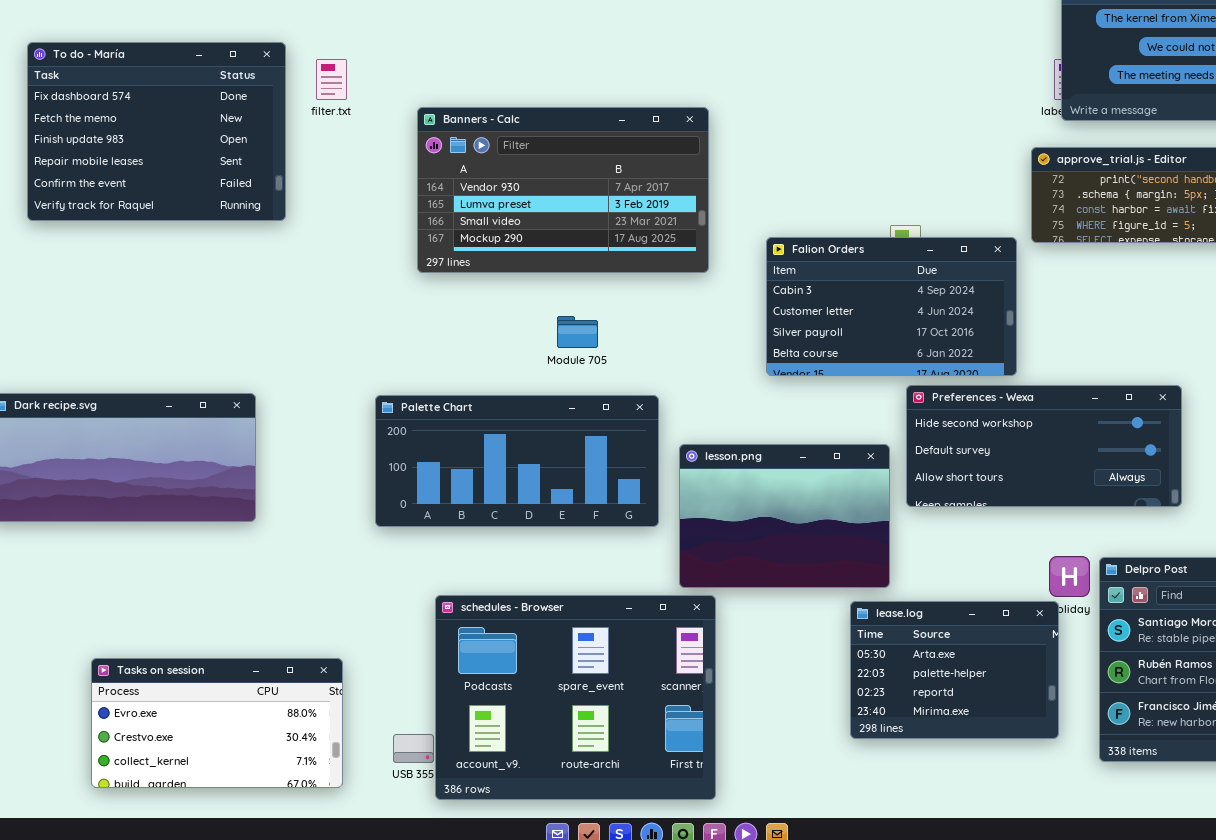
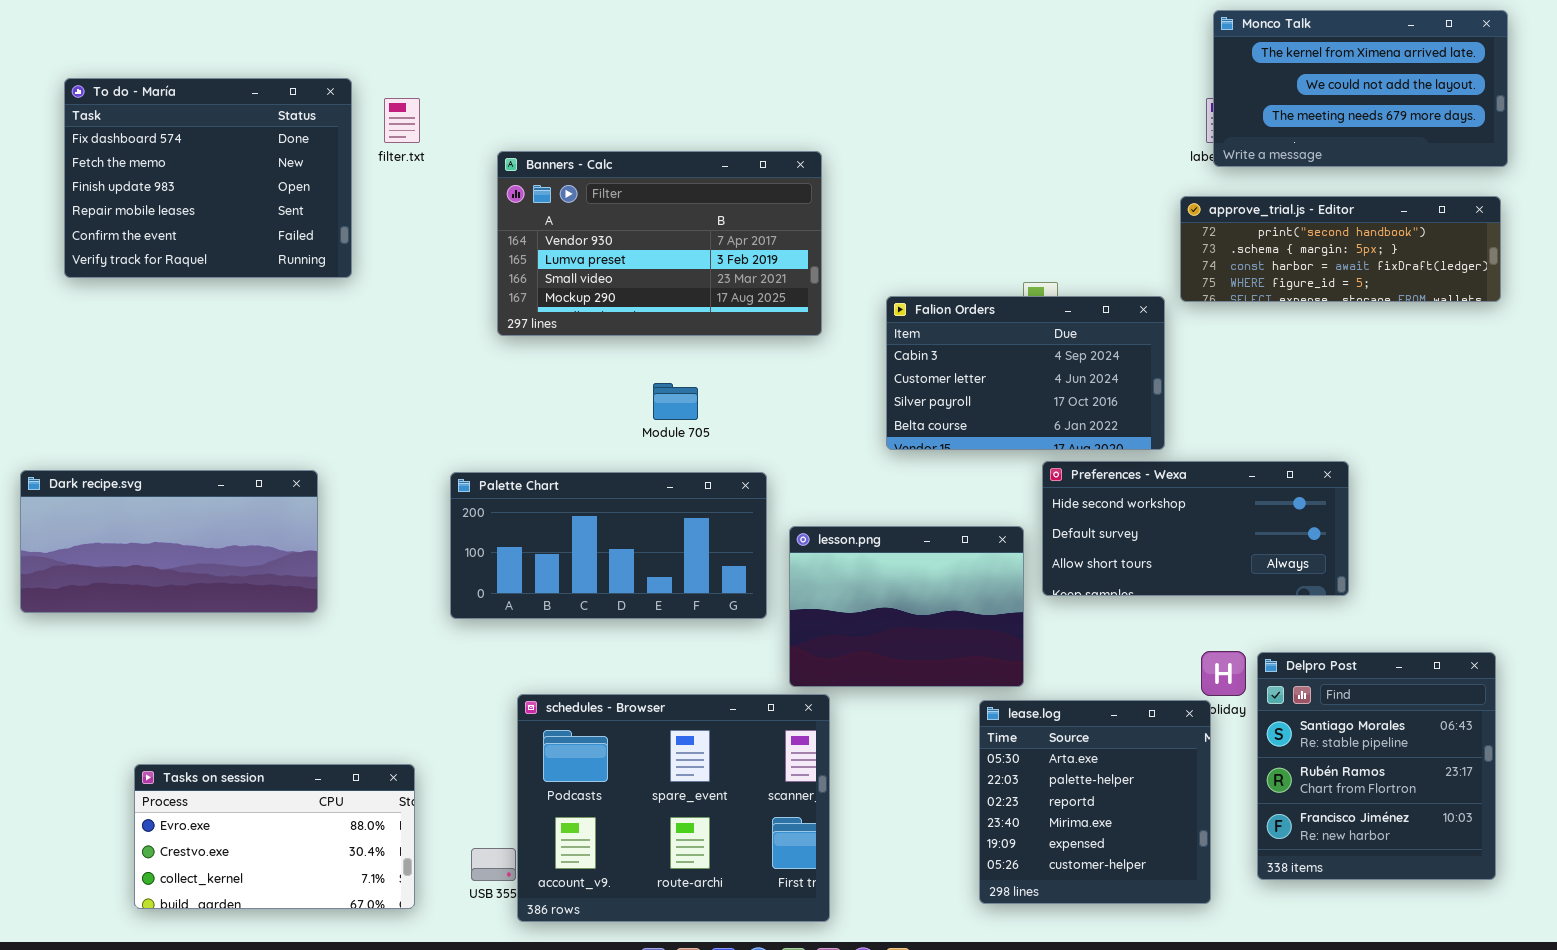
lease.log: [850,601,1059,739] -> [979,700,1211,904], resized

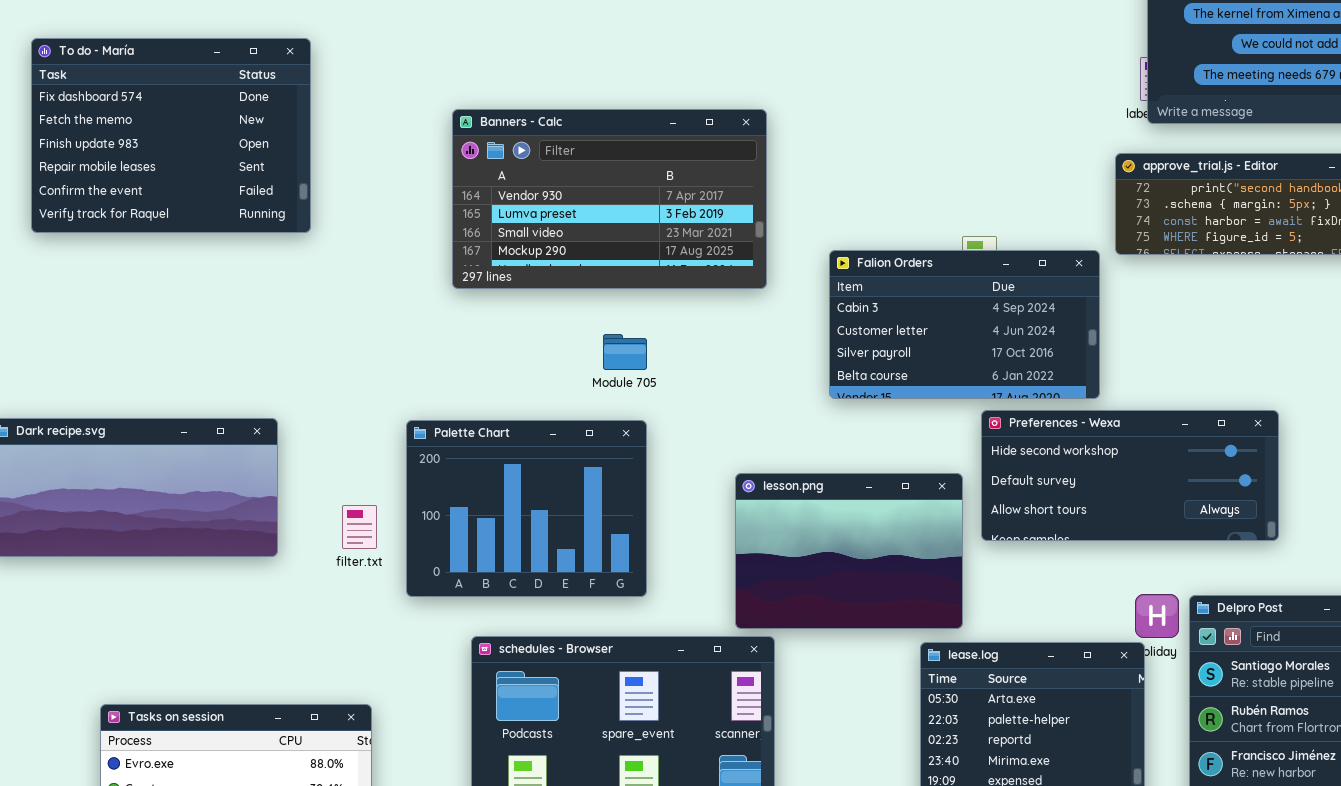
filter.txt: [384,98,420,143] -> [342,505,377,549], moved
Palette Chart: [450,472,767,619] -> [406,420,647,597], resized

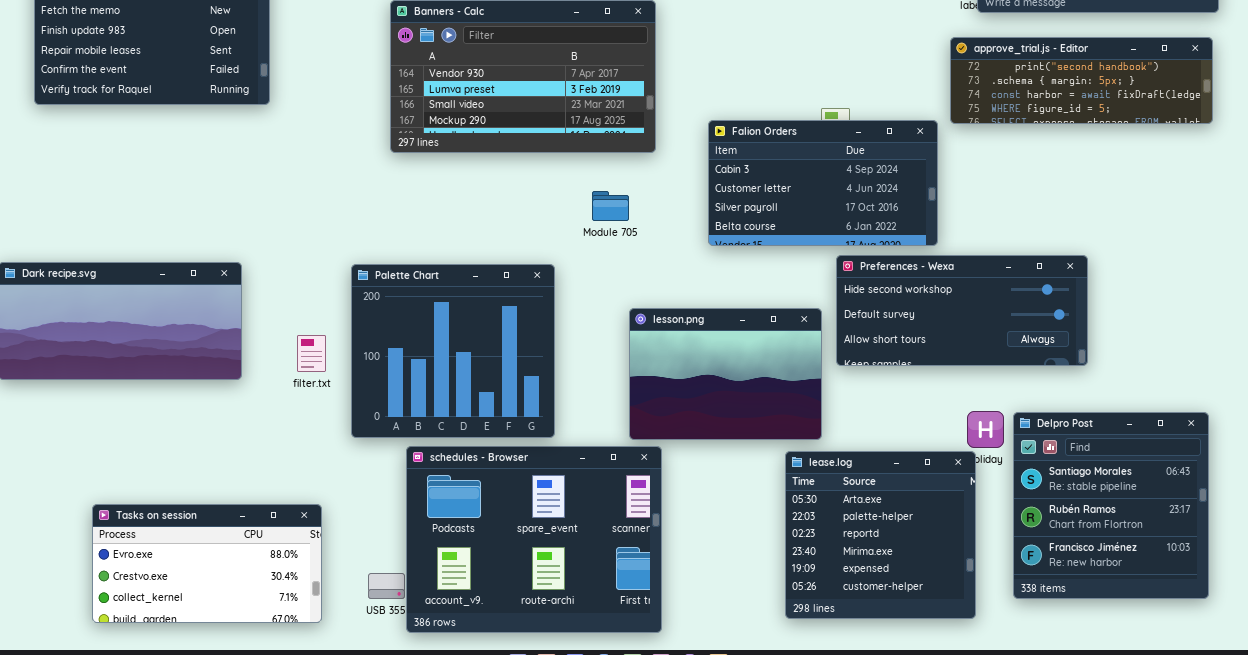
Module 705: [603,334,647,370] -> [592,191,629,221], moved
Palette Chart: [406,420,647,597] -> [351,264,555,438], resized

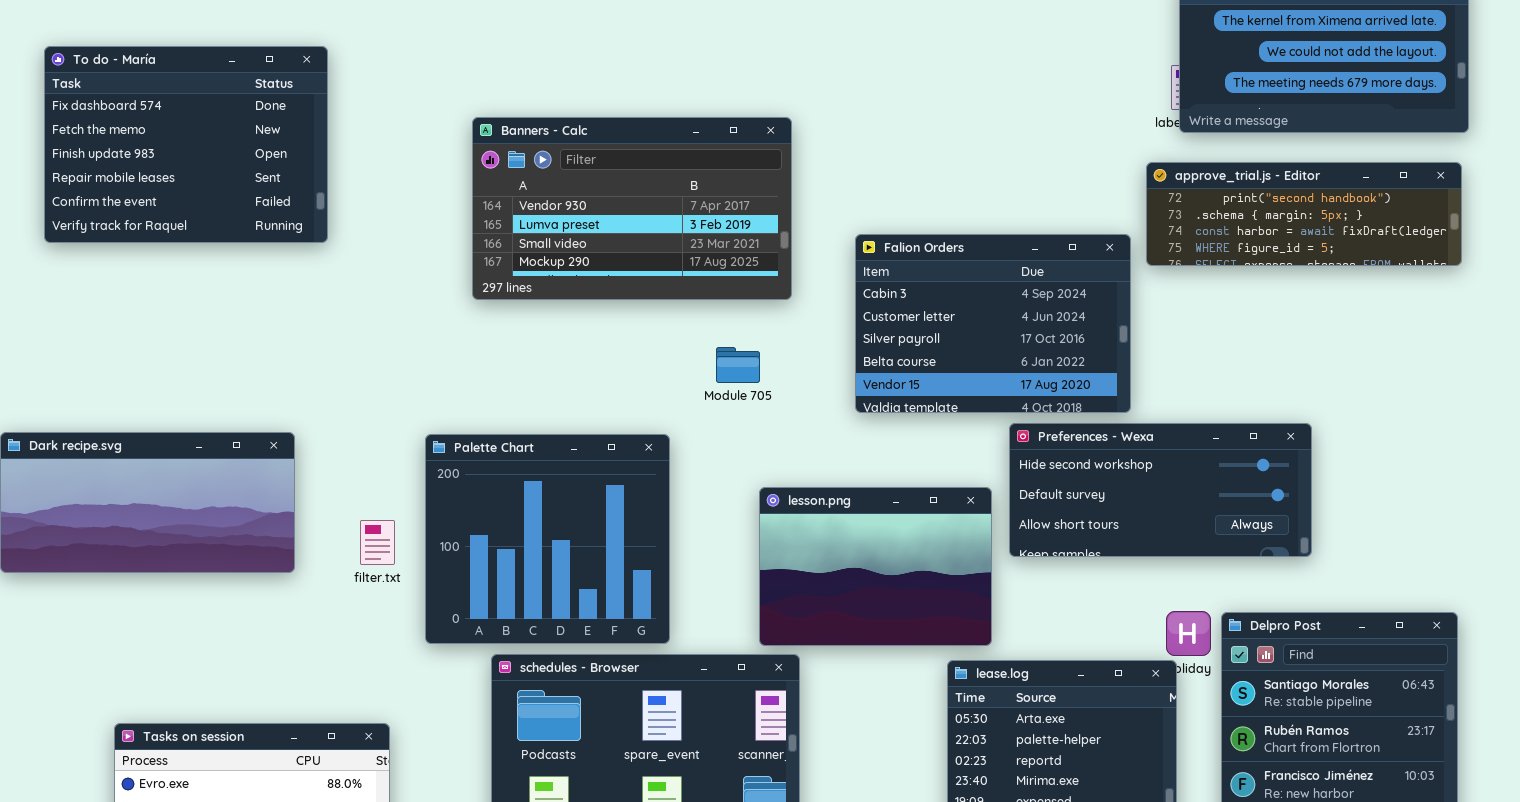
Falion Orders: [708,120,938,246] -> [855,234,1131,413], resized

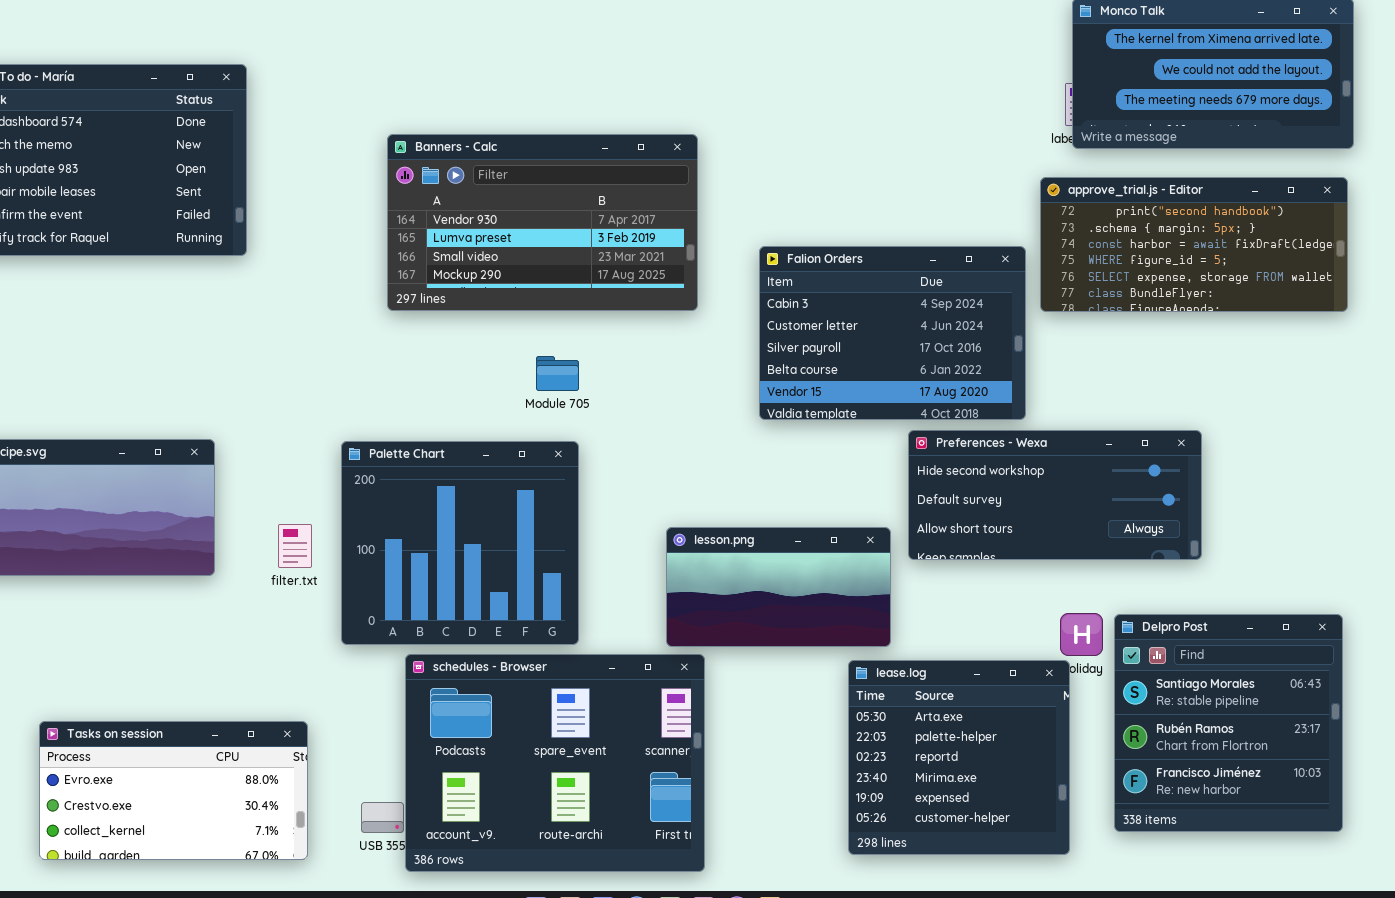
approve_trial.js - Editor: [1146,162,1462,266] -> [1040,177,1348,312], resized
Module 705: [716,347,760,383] -> [536,356,579,391], moved
lesson.png: [759,487,992,646] -> [666,527,891,647], resized

